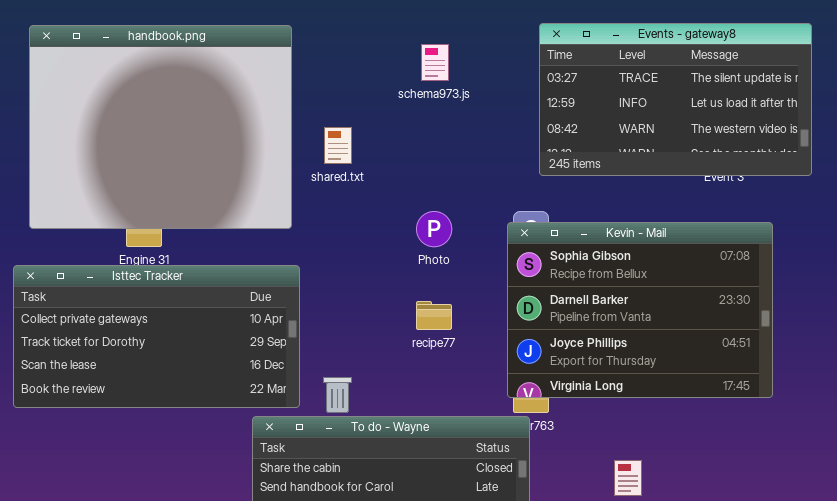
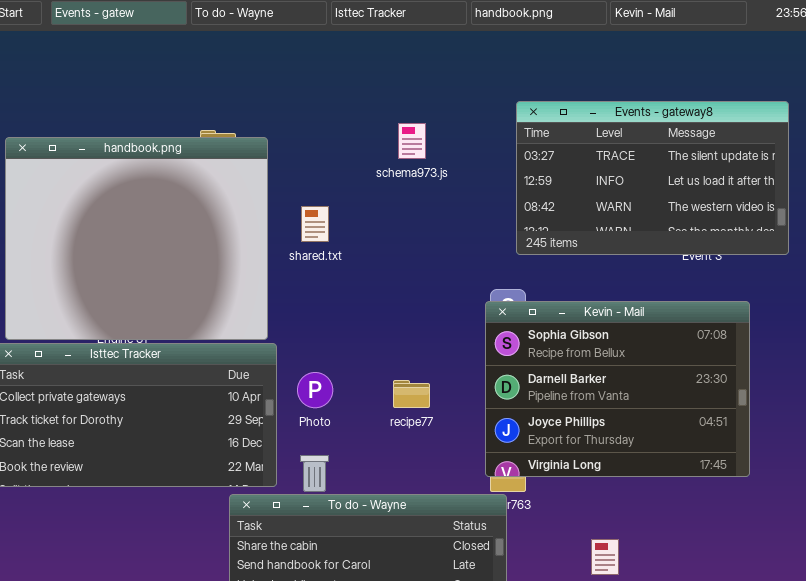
handbook.png: [29,25,292,229] -> [5,137,268,340], moved
Photo: [416,211,452,247] -> [297,372,333,408], moved

